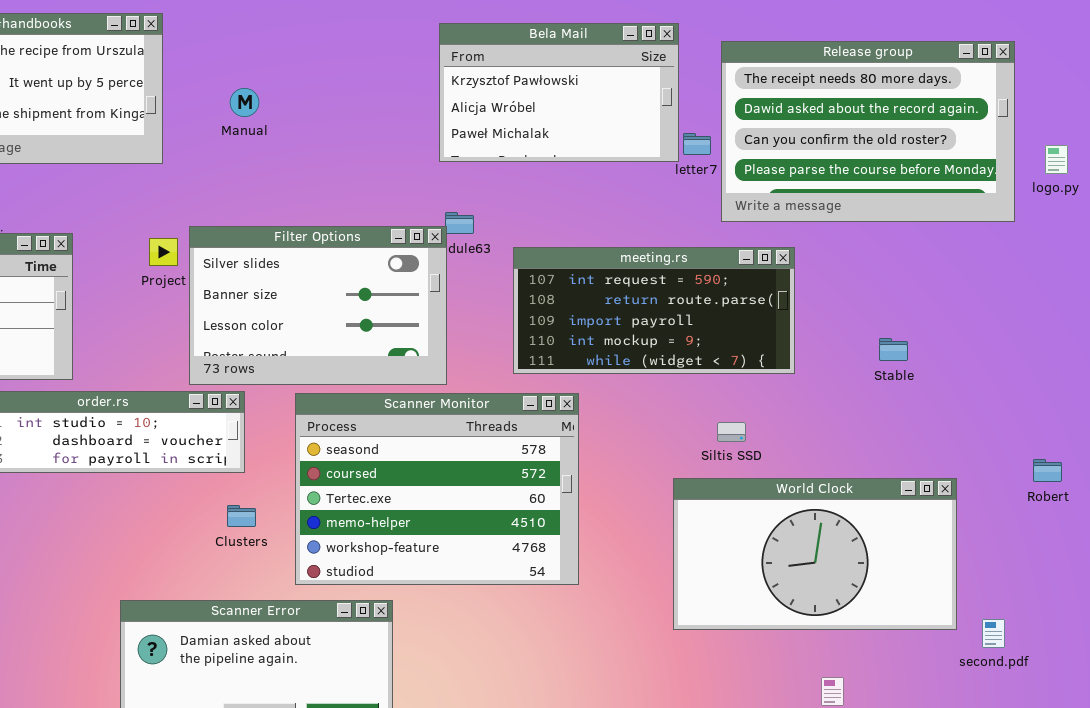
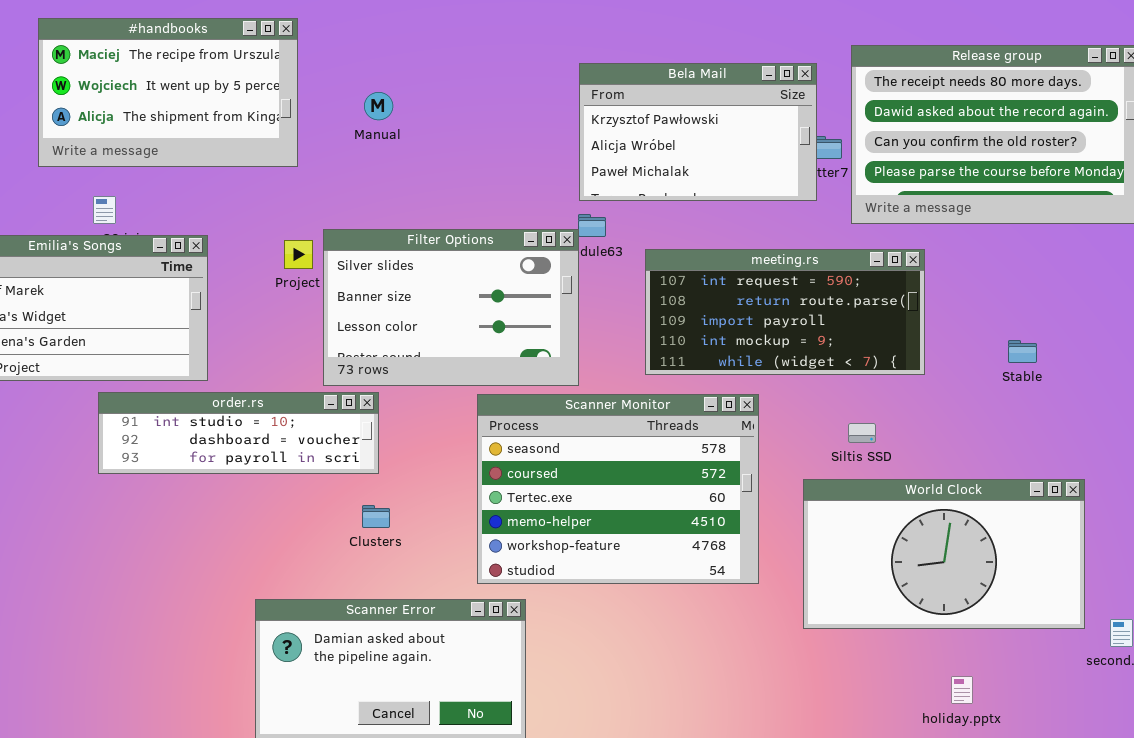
Bela Mail: [439,23,679,162] -> [579,63,817,201], moved
Scanner Monitor: [295,393,579,585] -> [477,394,759,584], moved

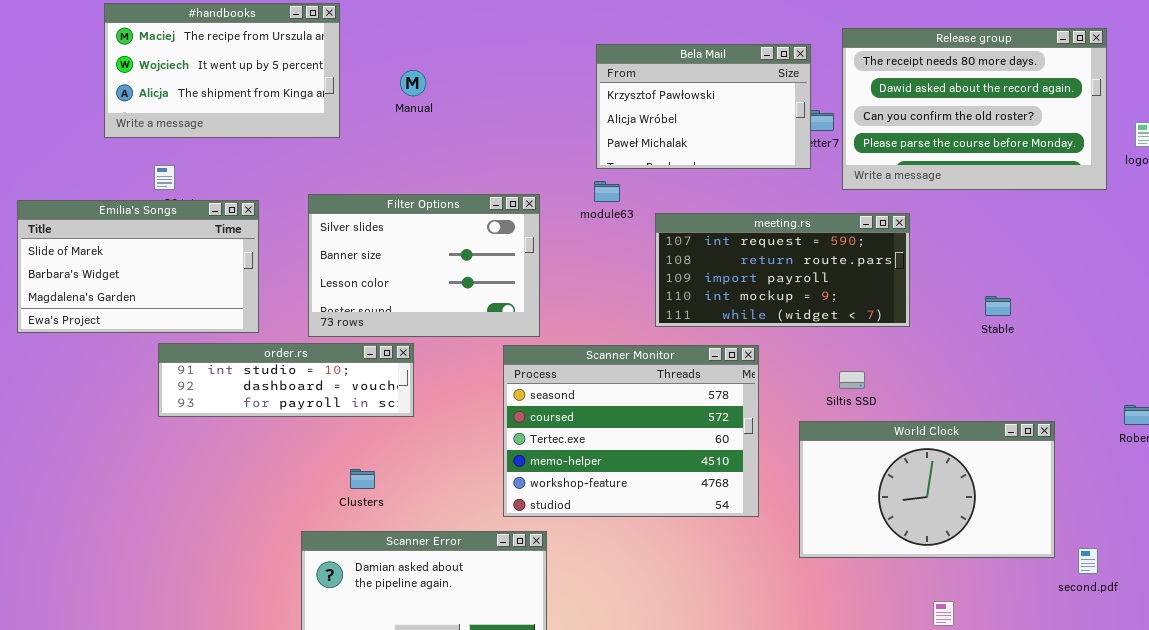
Filter Options: [323,229,579,386] -> [308,194,540,337], moved
Clusters: [362,505,390,528] -> [350,469,375,489], moved

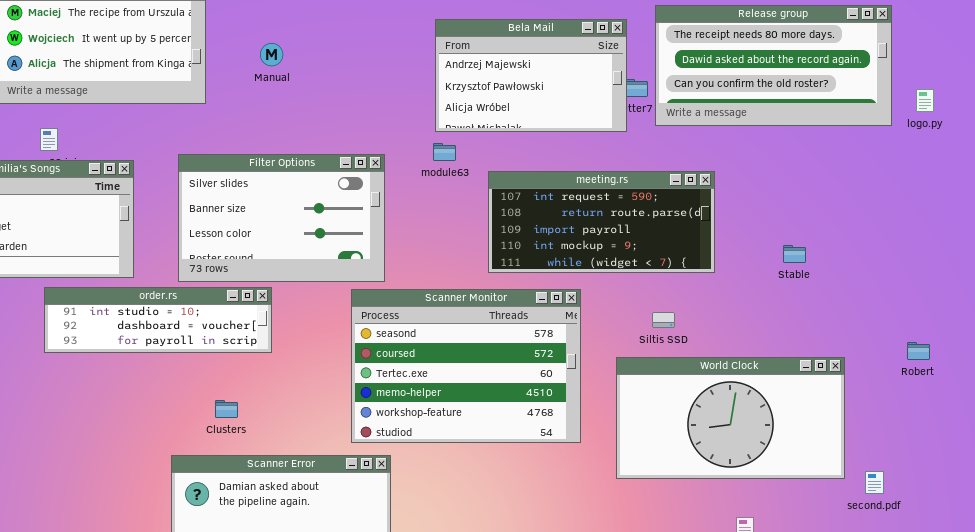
Release group: [842,28,1107,190] -> [655,5,892,126], resized
Bela Mail: [596,44,811,169] -> [435,19,627,132], scrolled up 1 row

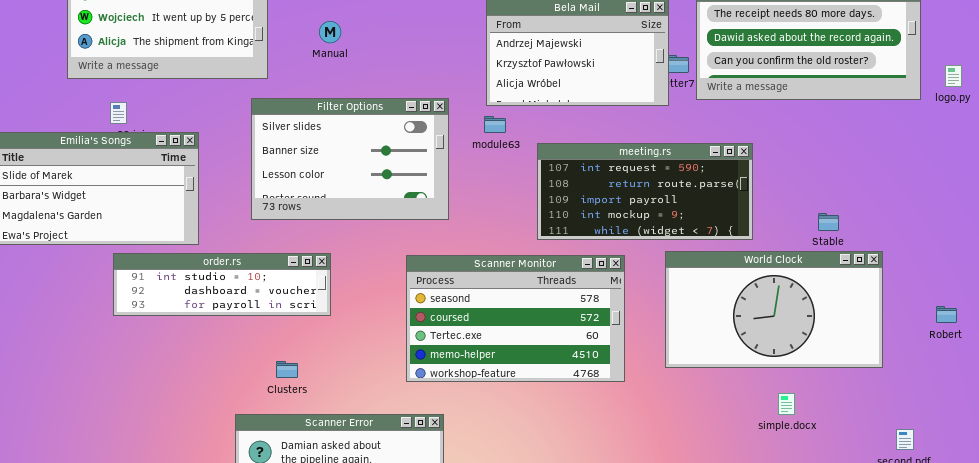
Filter Options: [178,154,385,282] -> [251,98,449,220], moved
Scanner Monitor: [351,289,581,443] -> [406,255,625,382], resized
World Clock: [616,357,845,479] -> [665,251,883,368], moved

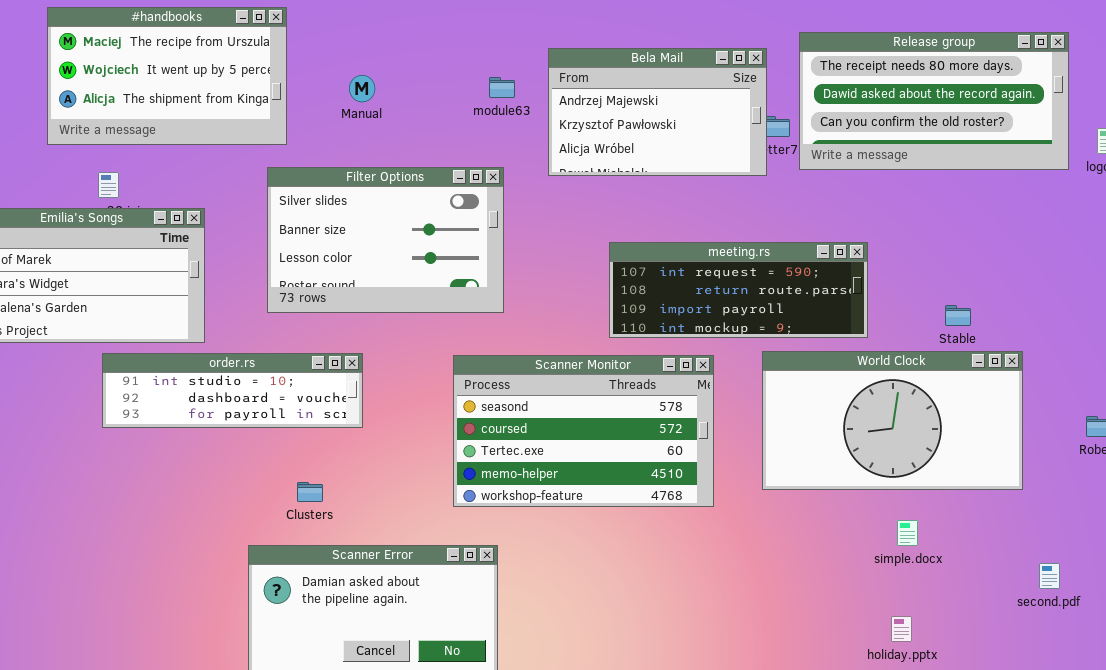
module63: [484,116,506,133] -> [489,77,515,98], moved
meeting.rs: [537,143,753,240] -> [609,242,868,338], resized

